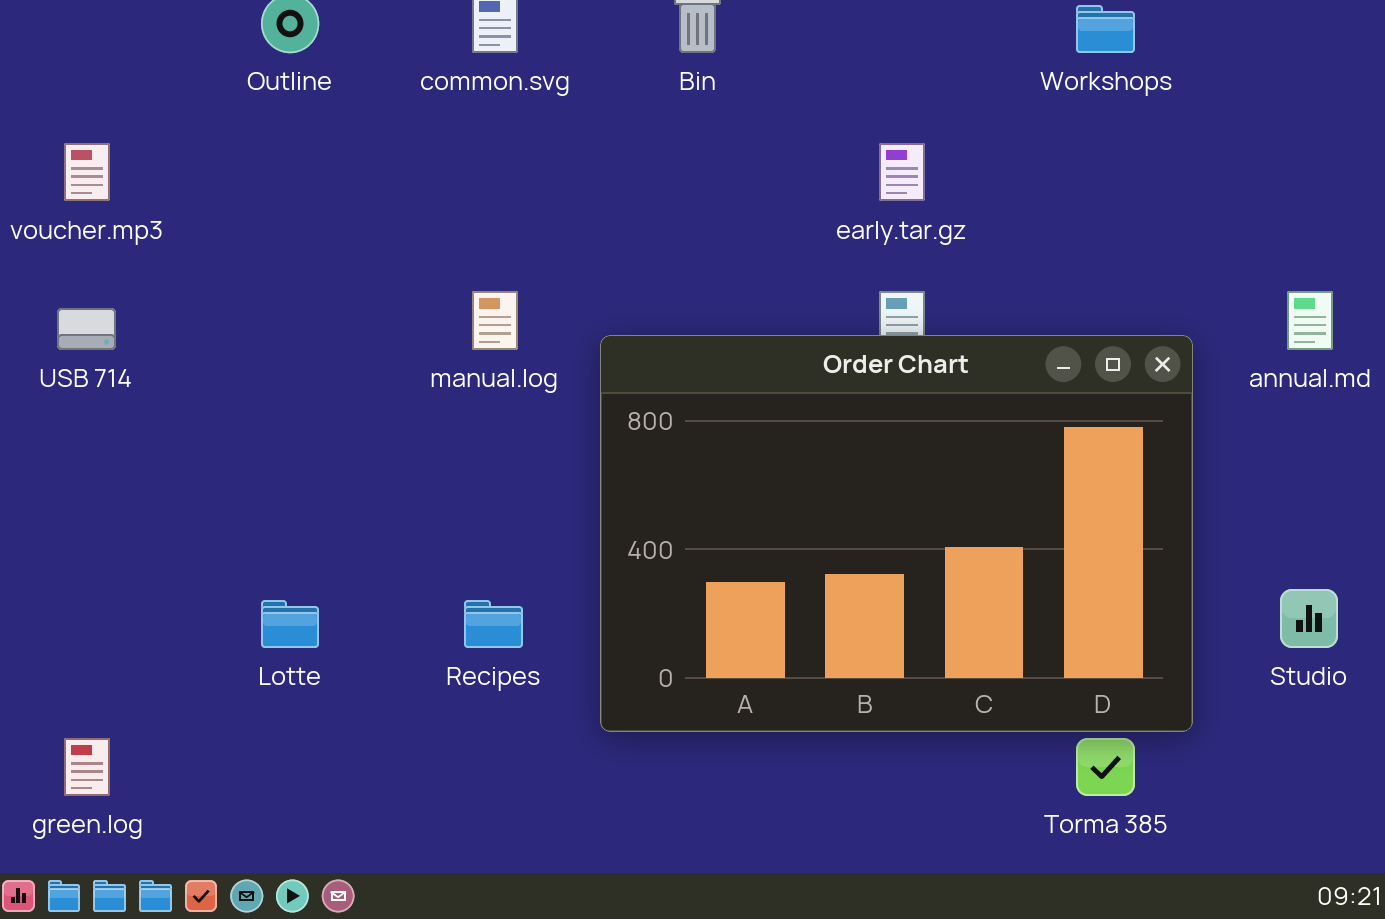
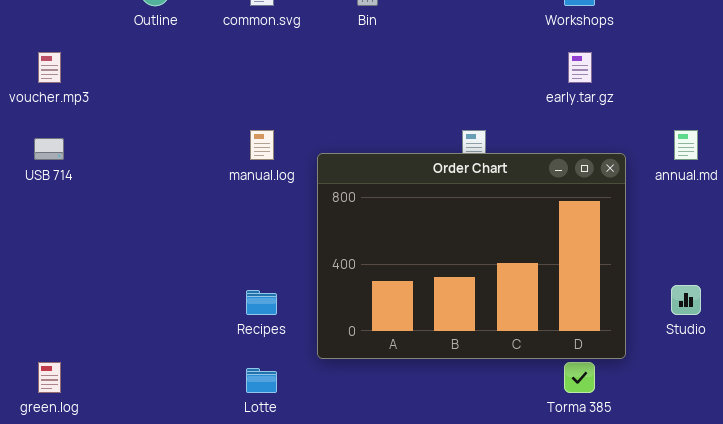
early.tar.gz: [879,143,925,201] -> [568,52,592,83], moved
Lotte: [261,600,319,648] -> [246,368,277,393], moved

